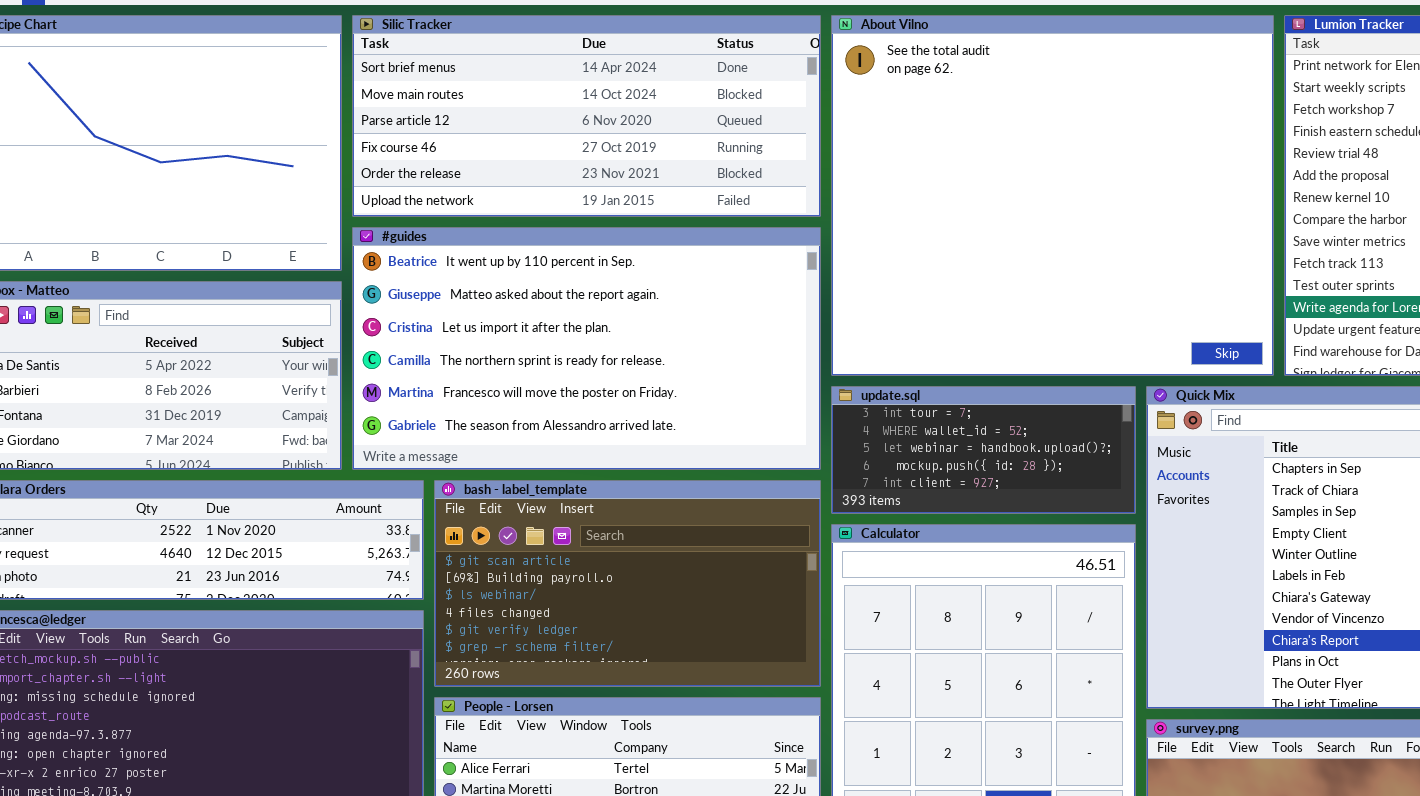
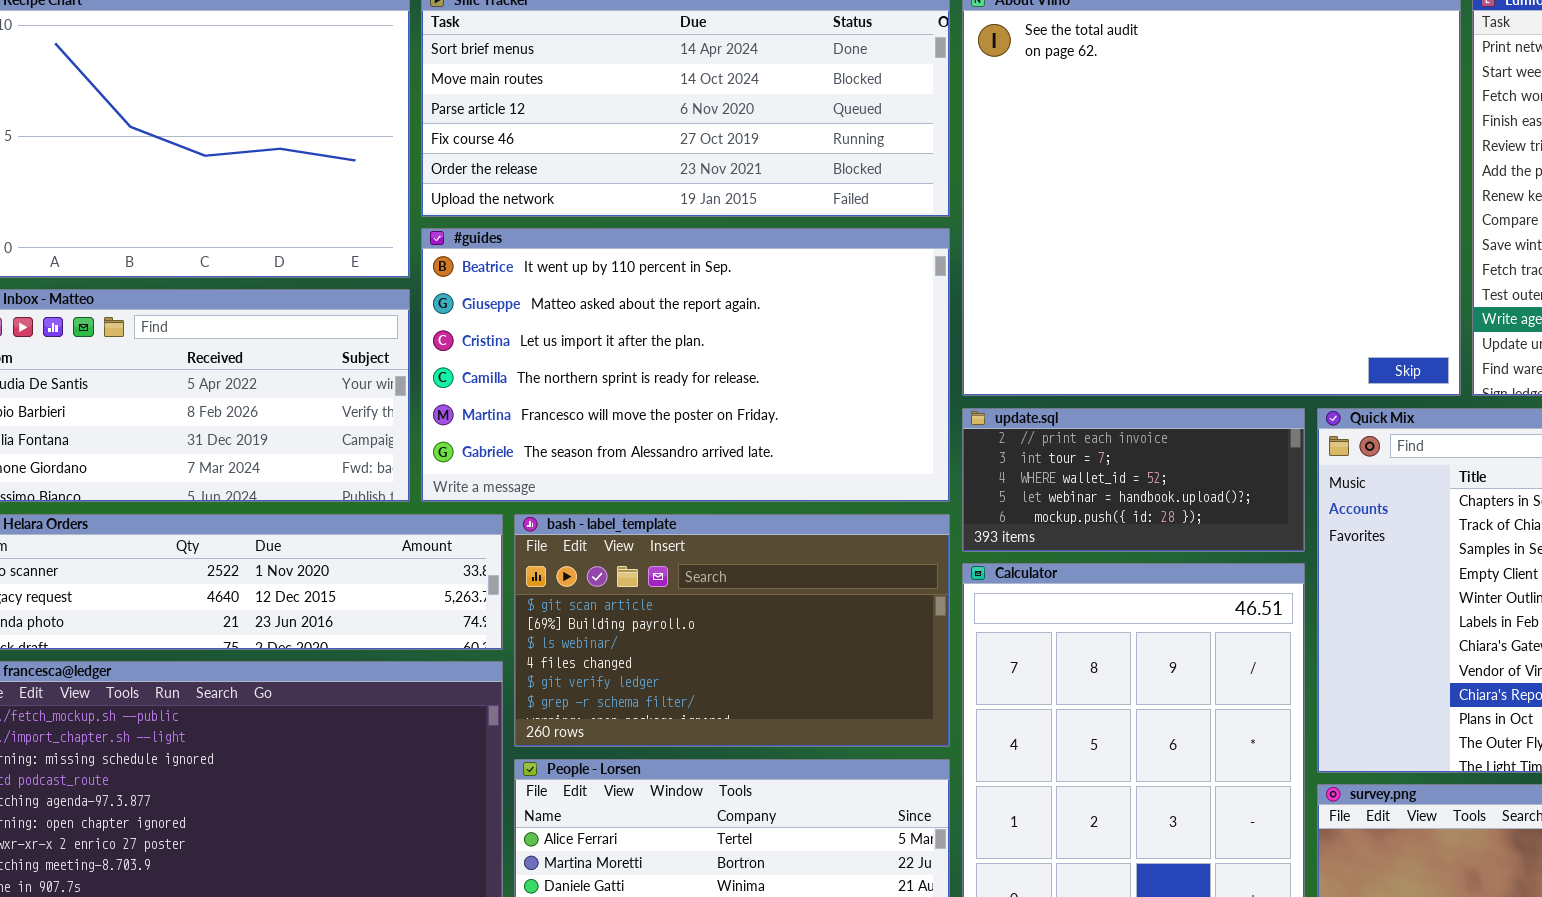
update.sql: [831,386,1136,514] -> [962,408,1305,552], scrolled up 1 row

